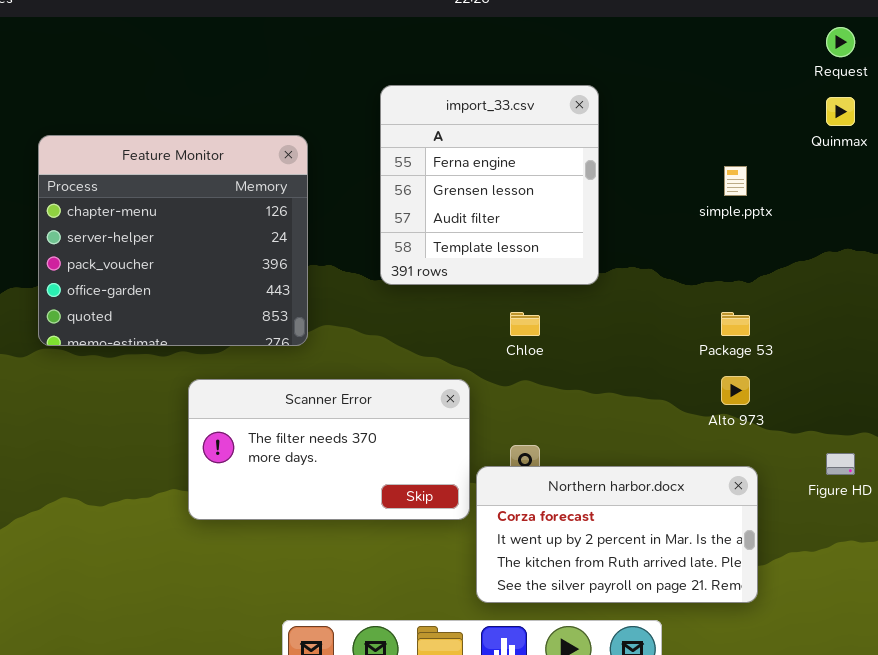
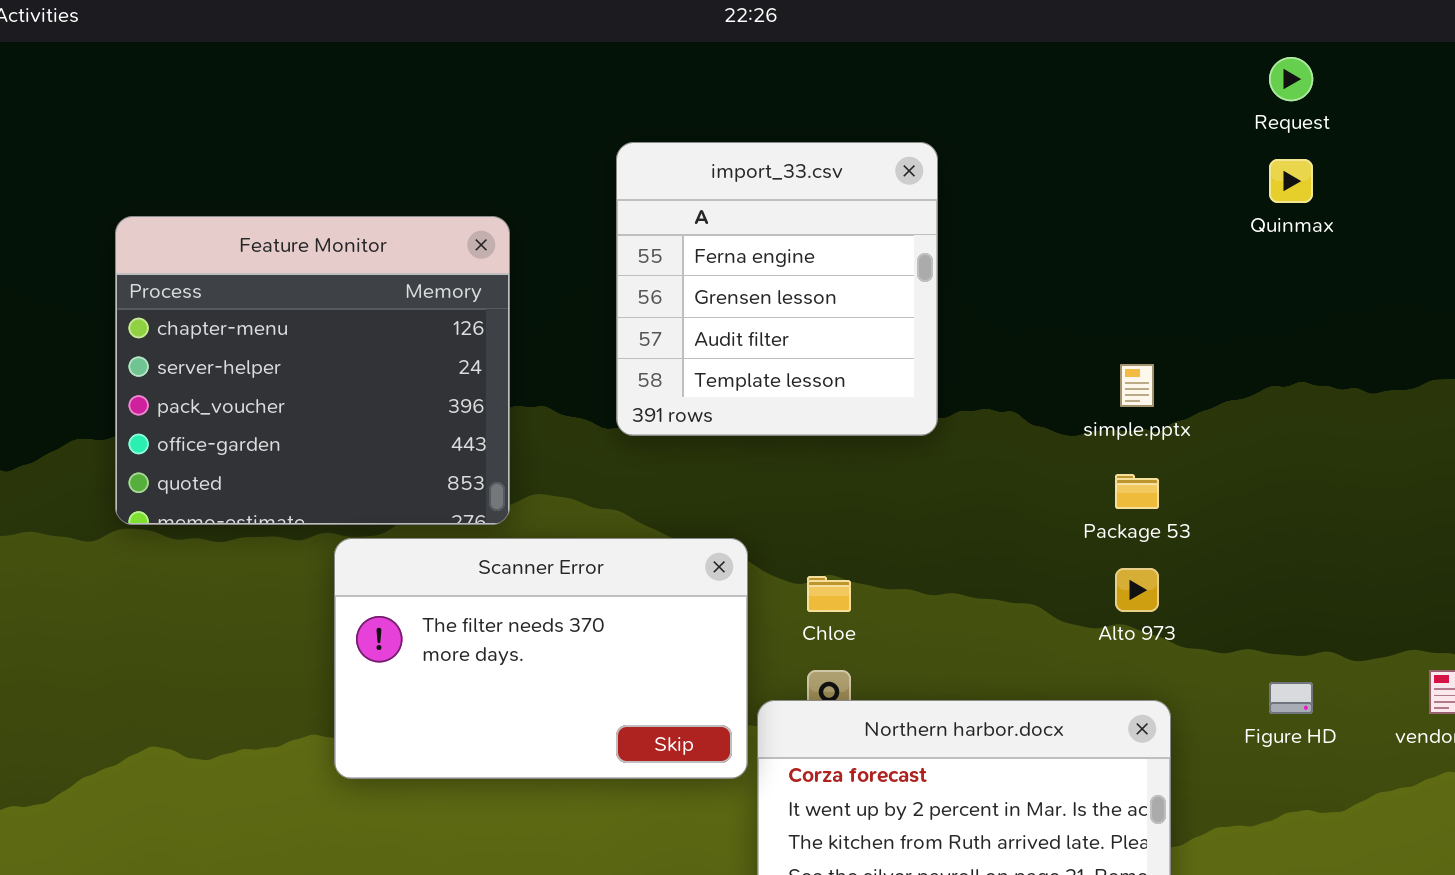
simple.pptx: [724,166,747,196] -> [1120,364,1154,407], moved
Chloe: [510,312,540,336] -> [807,576,851,612], moved
Scanner Error: [188,379,470,520] -> [334,538,748,779], resized

